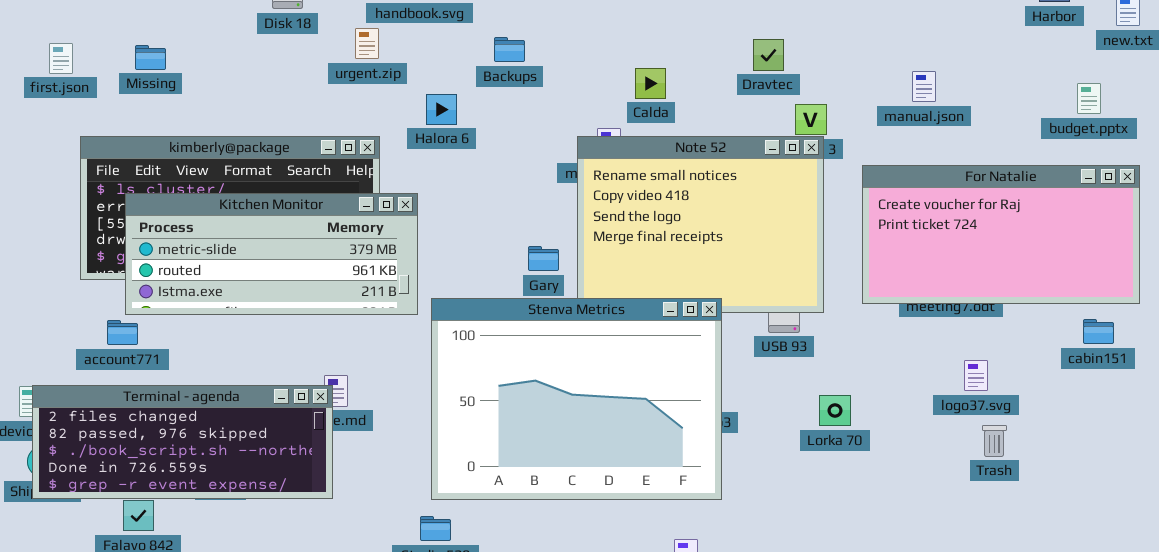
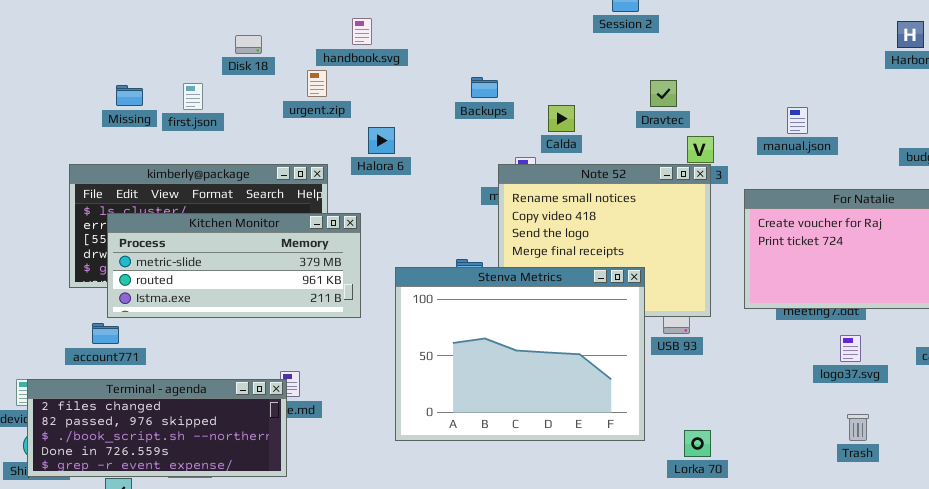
Backups: [494,37,525,62] -> [471,77,498,98], moved
first.json: [49,43,73,74] -> [183,83,203,110], moved
Stenva Metrics: [431,298,722,500] -> [395,267,645,441], moved
logo37.svg: [964,360,988,391] -> [840,335,861,362], moved
Lorka 70: [819,395,851,426] -> [684,430,711,457], moved

